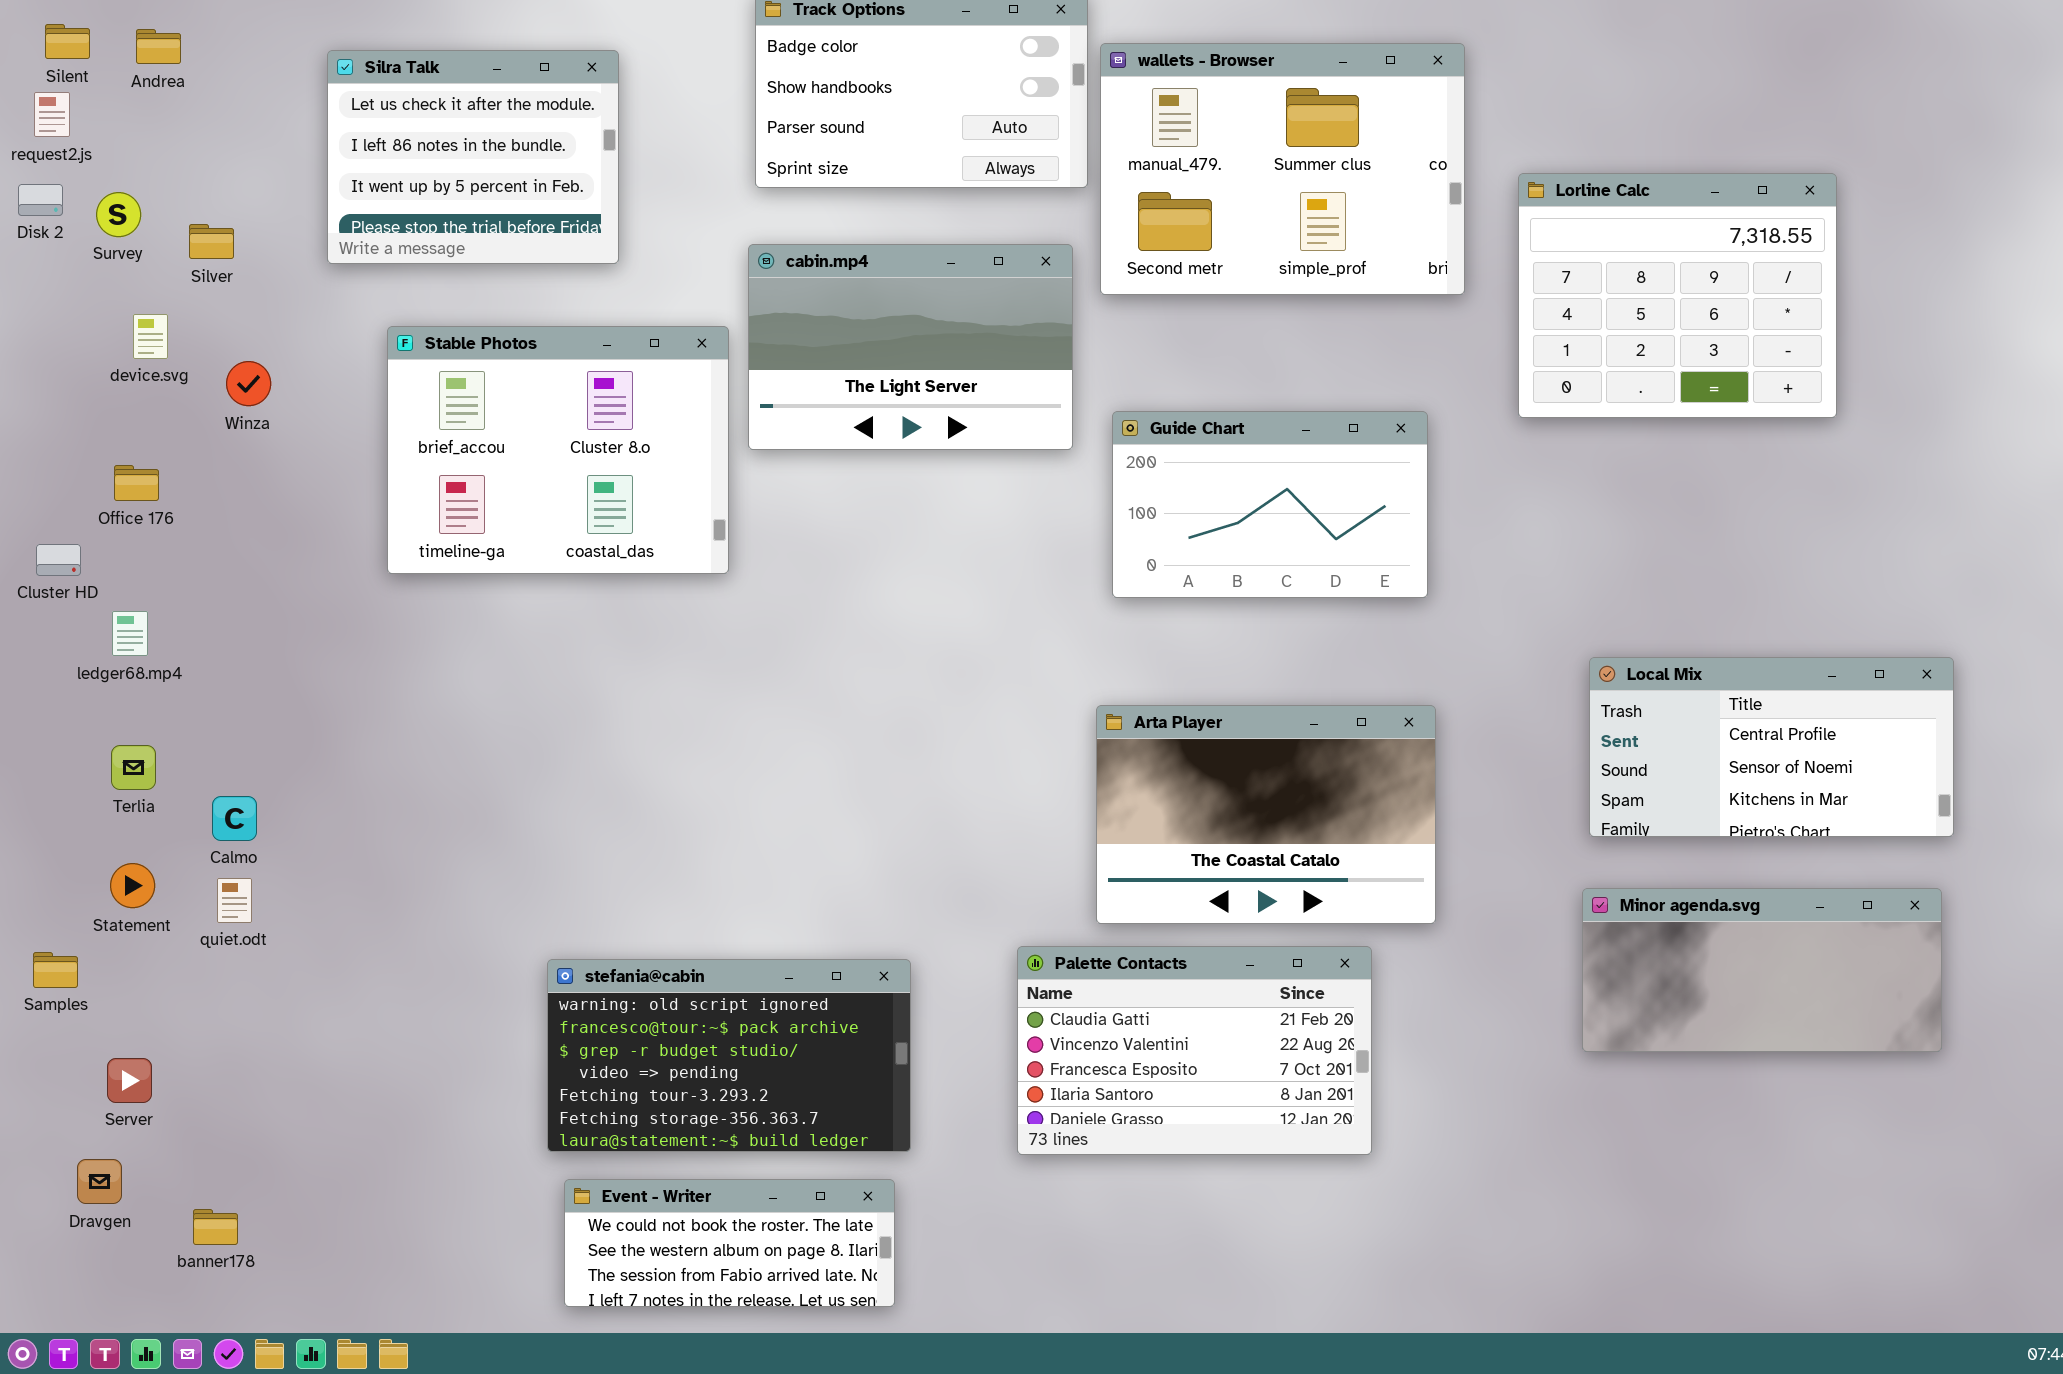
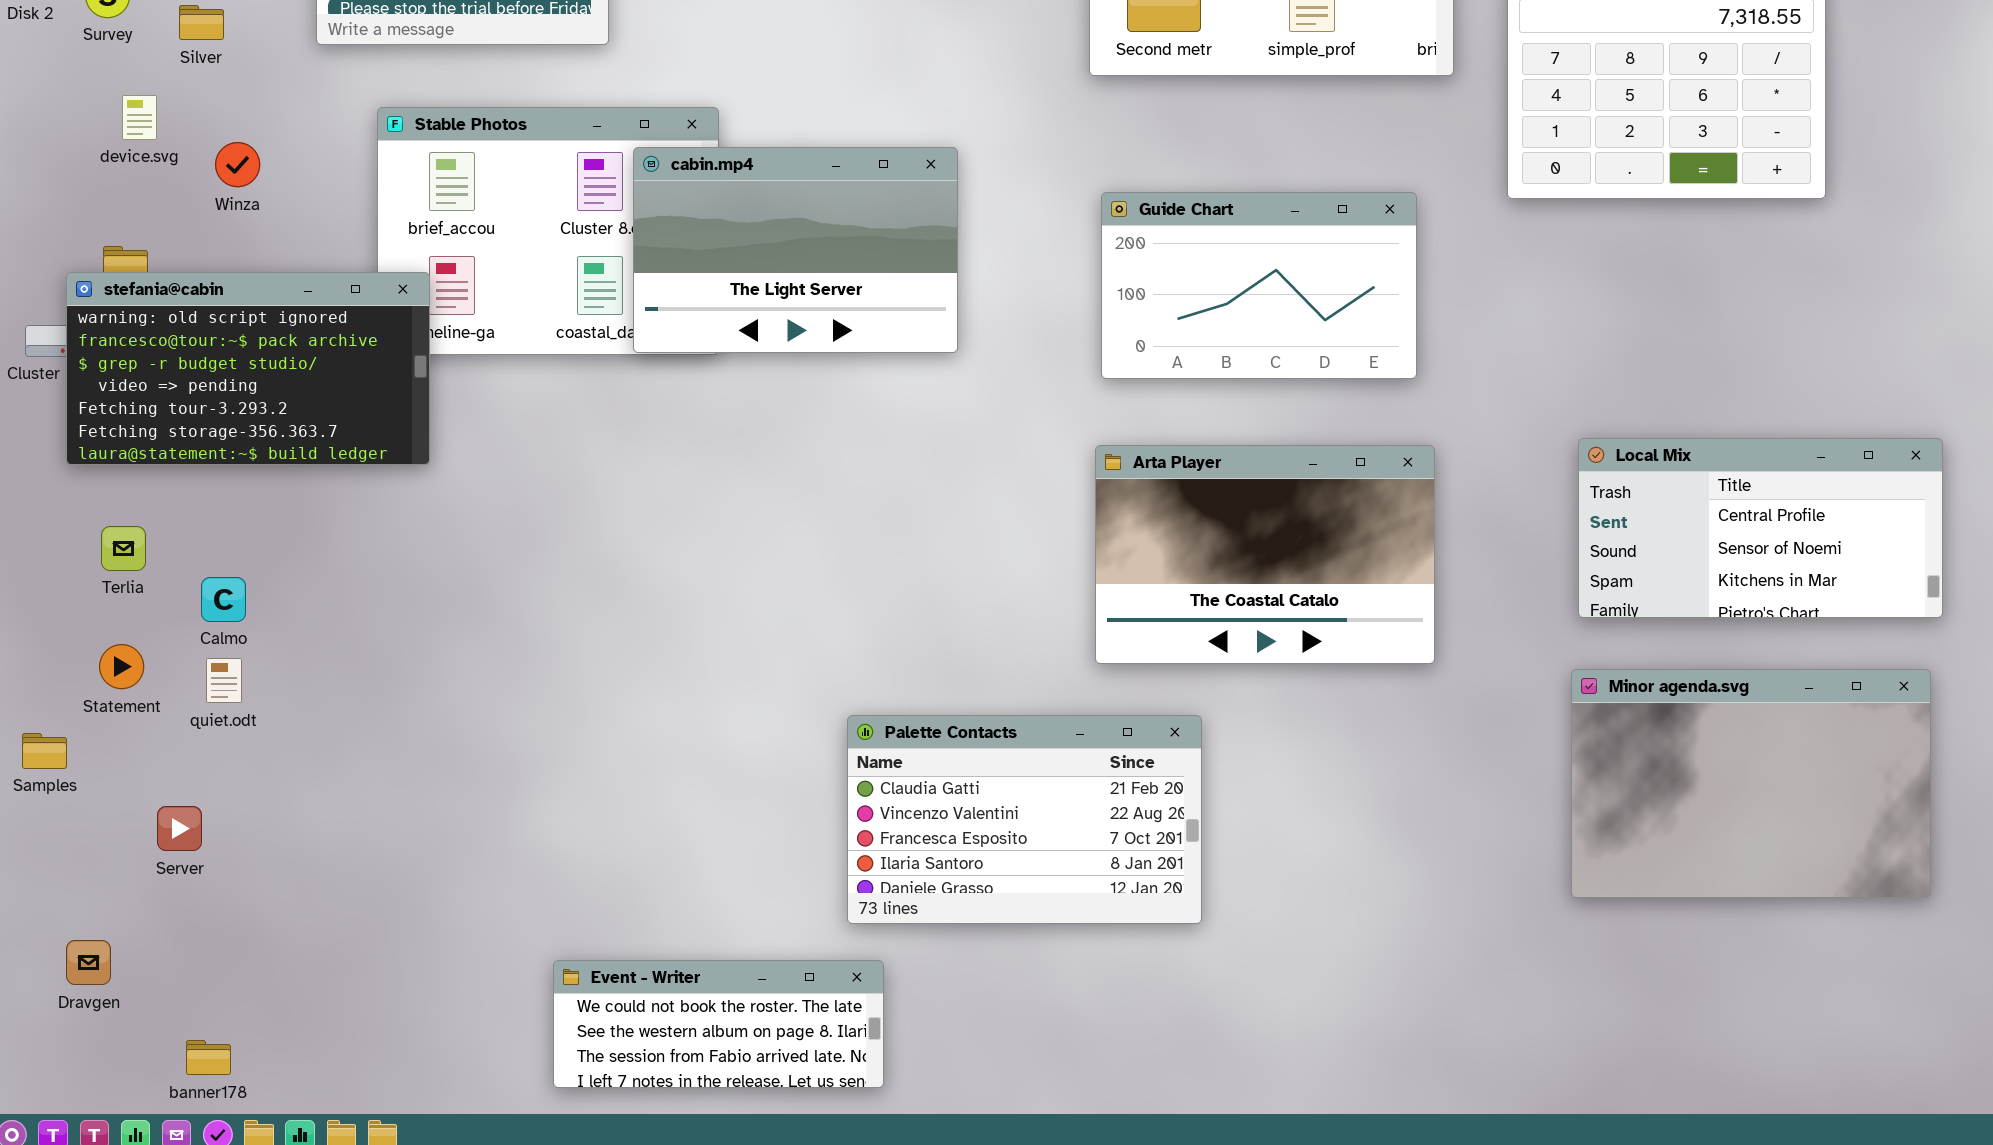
cabin.mp4: [748,244,1073,450] -> [633,147,958,353], moved
Arta Player: [1096,705,1436,924] -> [1095,445,1435,664], moved
Minor agenda.svg: [1582,888,1942,1052] -> [1571,669,1931,898], resized
Palette Contacts: [1017,946,1372,1155] -> [847,715,1202,924], moved
stefania@cabin: [547,959,911,1152] -> [66,272,430,465], moved
Server: [107,1058,152,1103] -> [157,806,202,851], moved
banner178: [193,1209,238,1245] -> [186,1040,231,1075], moved

